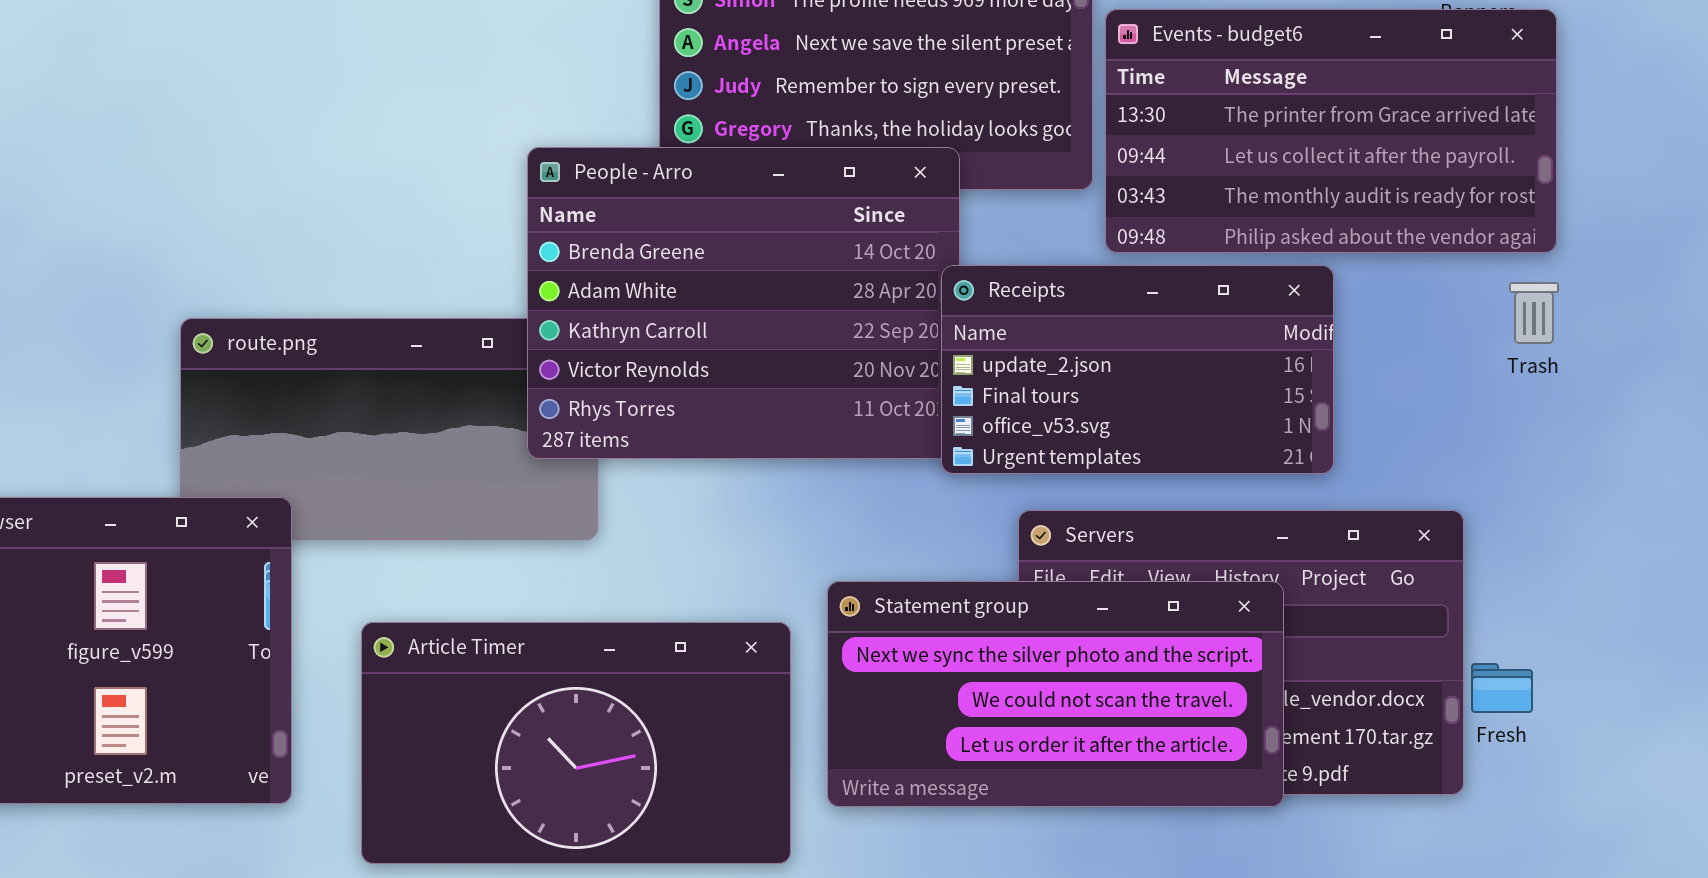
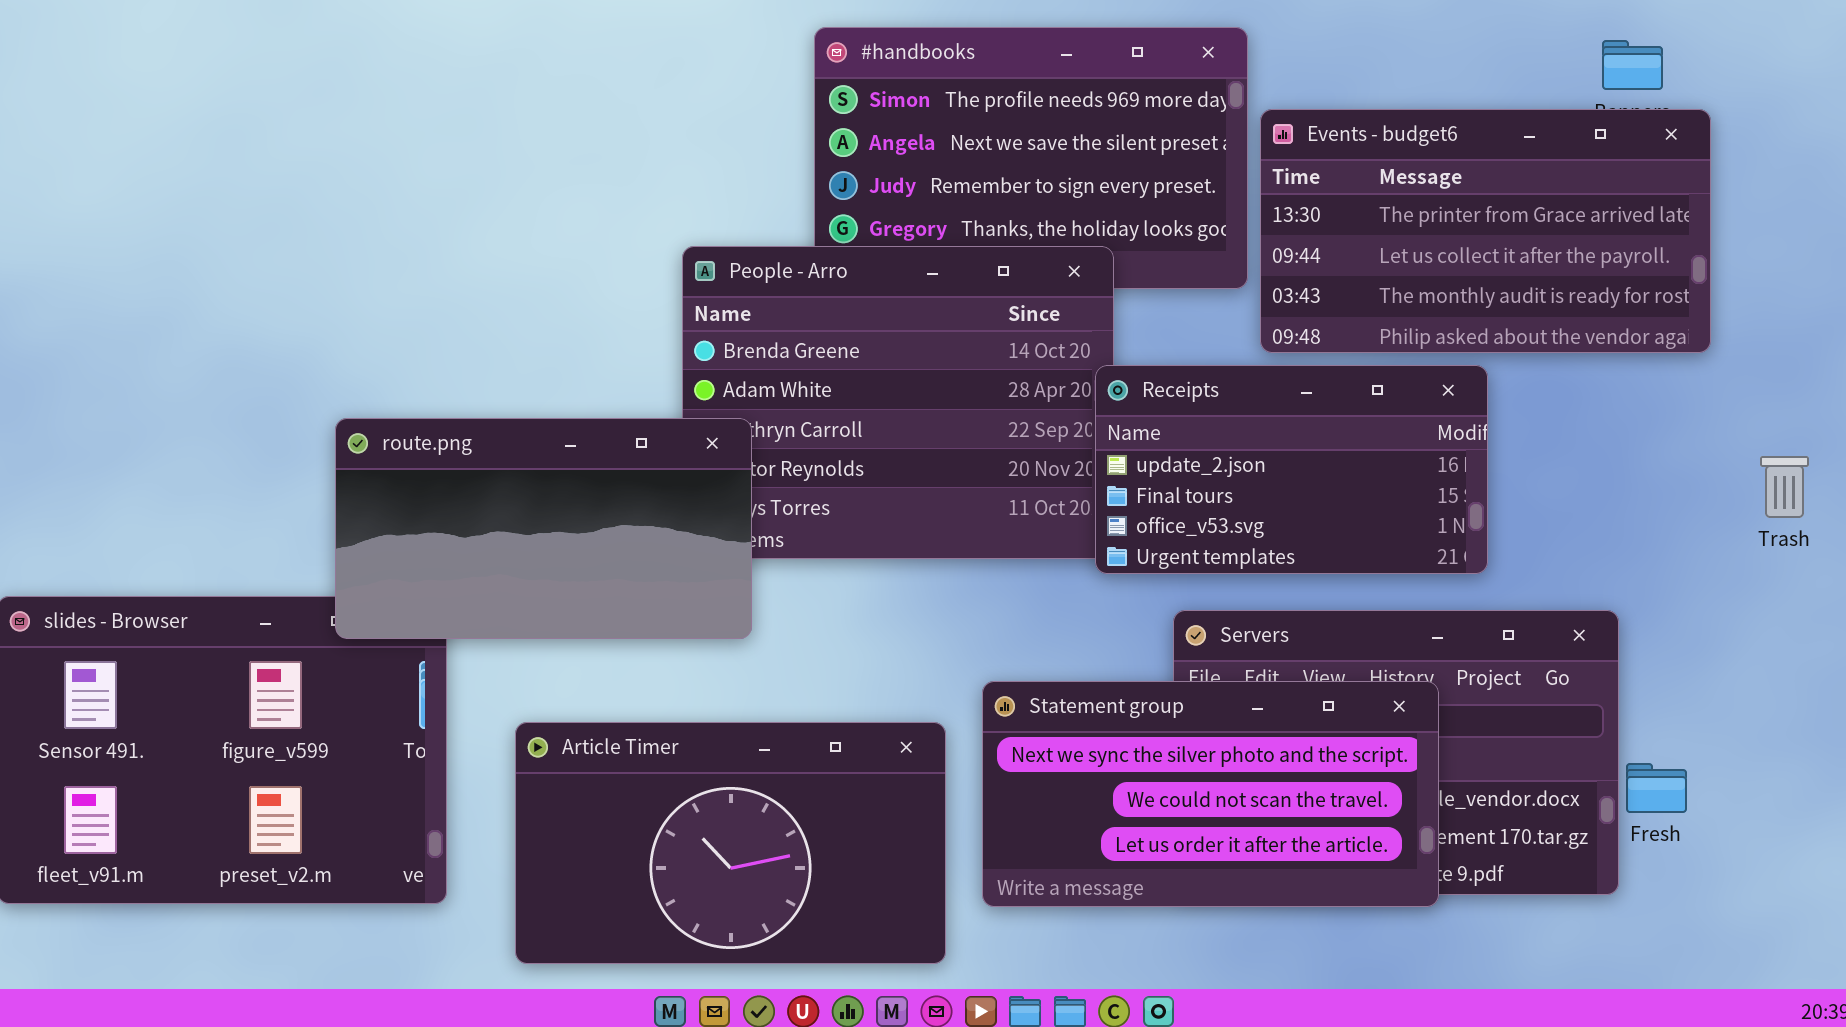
Trash: [1509,282,1559,344] -> [1760,456,1809,518], moved
route.png: [180,318,598,540] -> [335,418,752,639], raised

